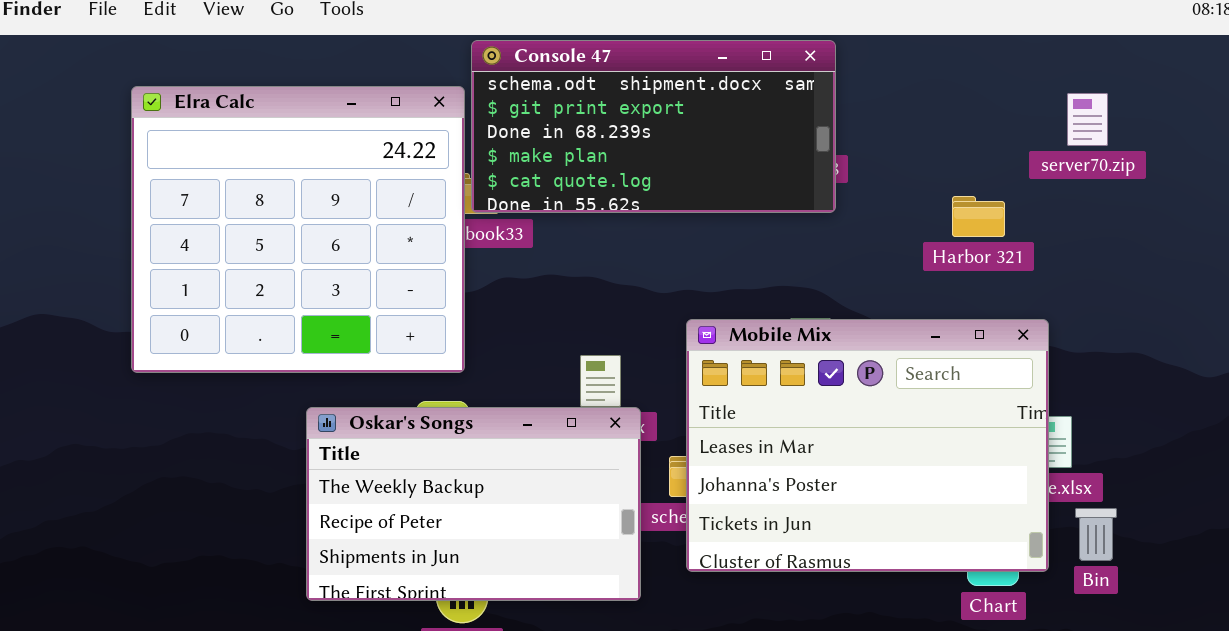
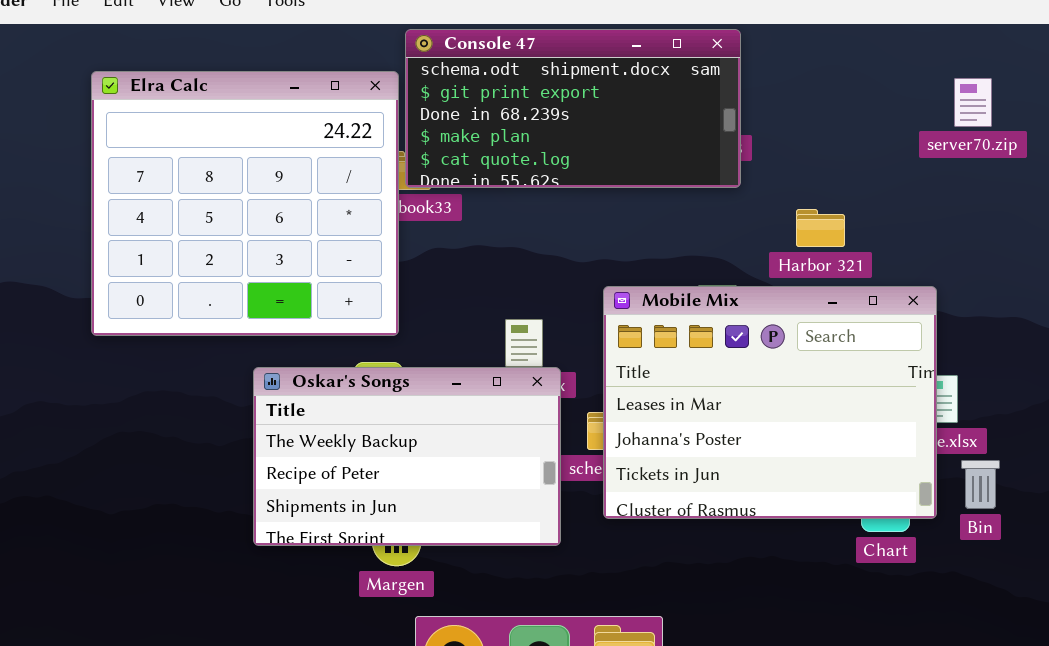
Harbor 321: [952,196,1005,237] -> [796,209,845,247], moved

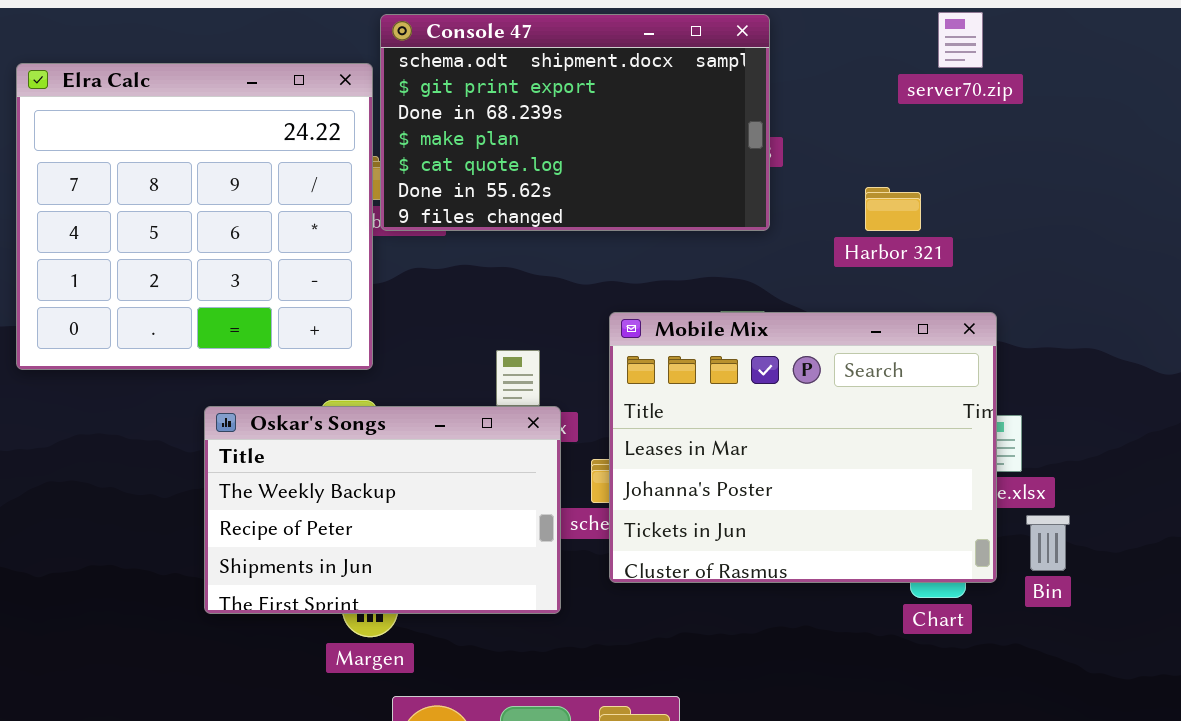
Console 47: [405,29,741,188] -> [380,14,770,231], resized
server70.zip: [954,78,992,127] -> [938,12,983,68], moved
Harbor 321: [796,209,845,247] -> [865,187,921,231], moved

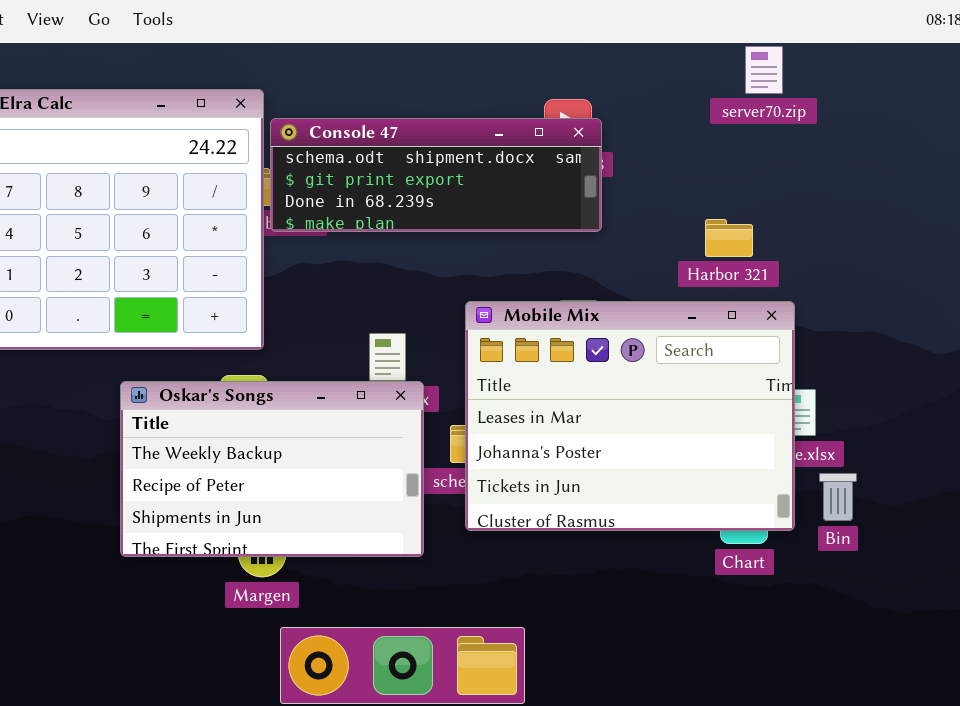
Console 47: [380,14,770,231] -> [270,118,602,232], resized
Harbor 321: [865,187,921,231] -> [705,219,753,257], moved

